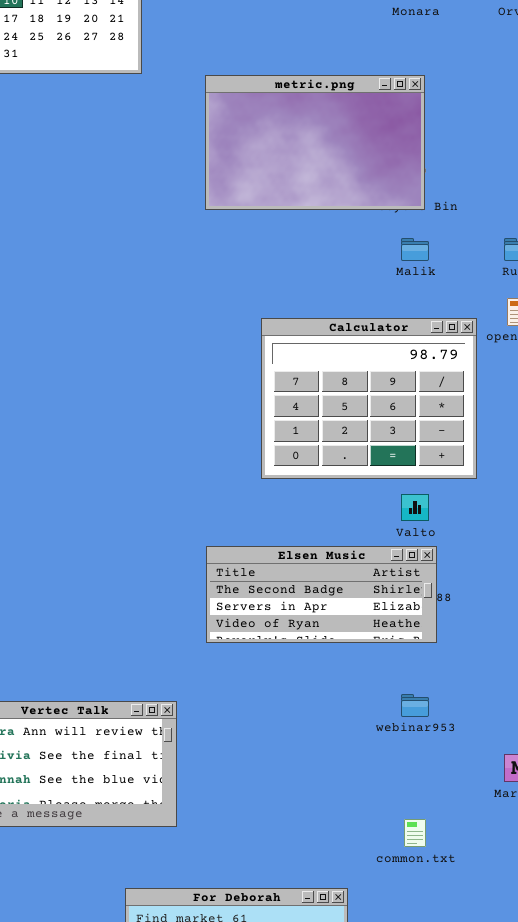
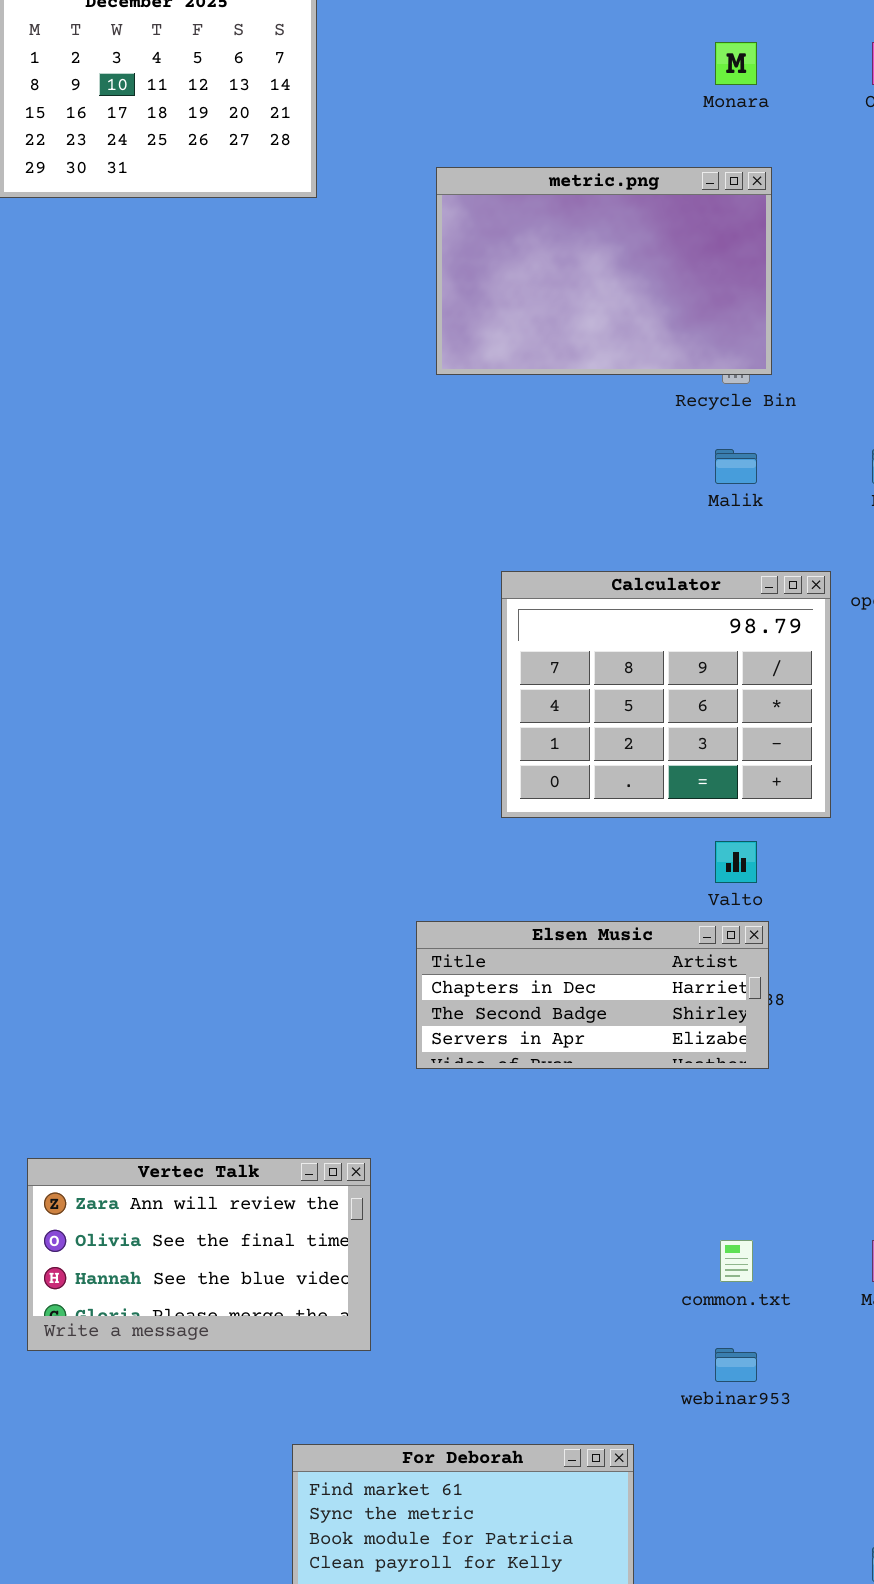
metric.png: [205,75,425,210] -> [436,167,772,375], moved
Elsen Music: [206,546,437,643] -> [416,921,769,1069], scrolled up 1 row
webinar953: [401,694,429,717] -> [715,1348,757,1382], moved
common.txt: [404,819,426,847] -> [720,1240,753,1282], moved

